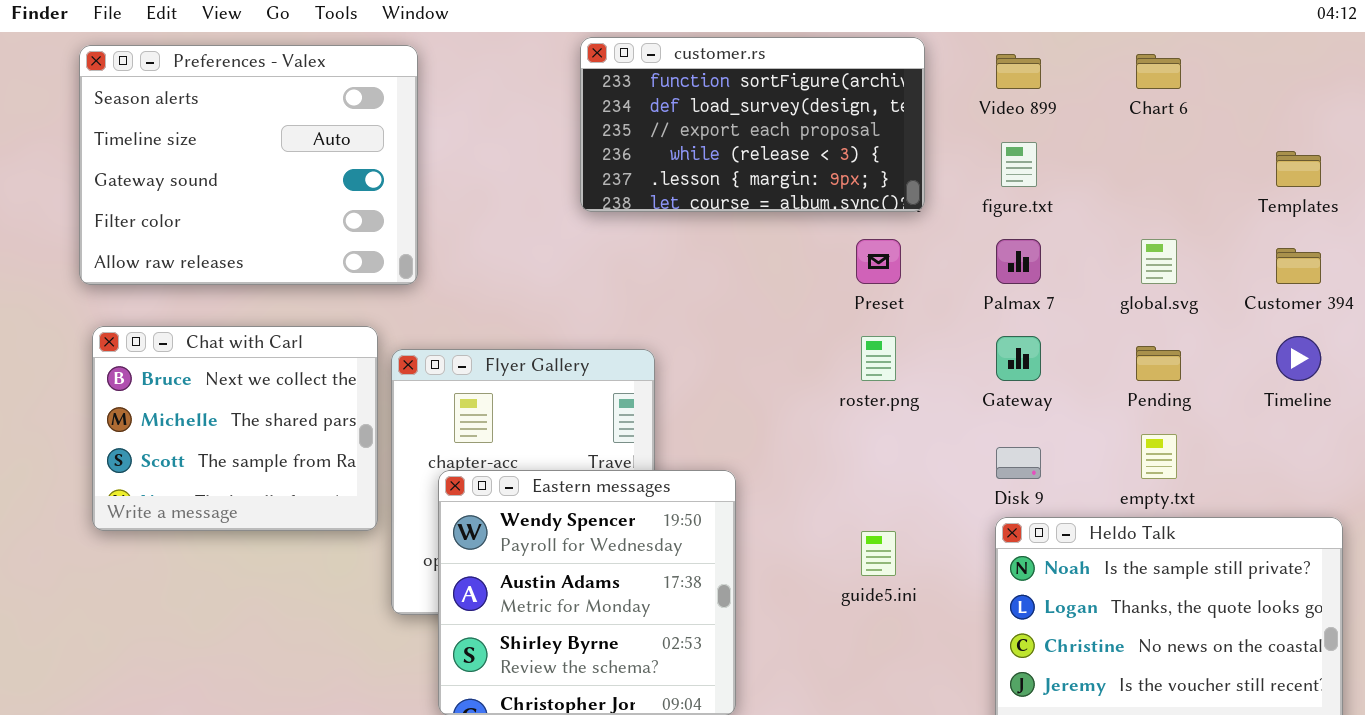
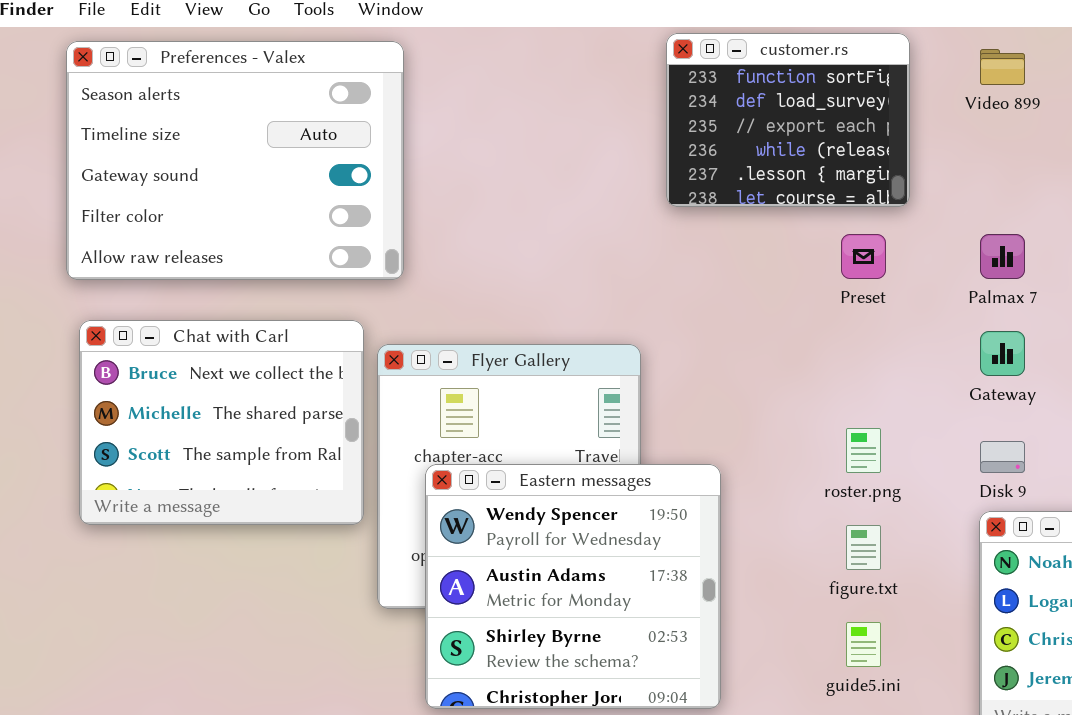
customer.rs: [580,37,925,212] -> [666,33,910,207], resized
figure.txt: [1001,142,1037,187] -> [846,525,881,570], moved
roster.png: [861,336,896,381] -> [846,428,881,473], moved
guide5.ini: [861,531,896,576] -> [846,622,881,667], moved

